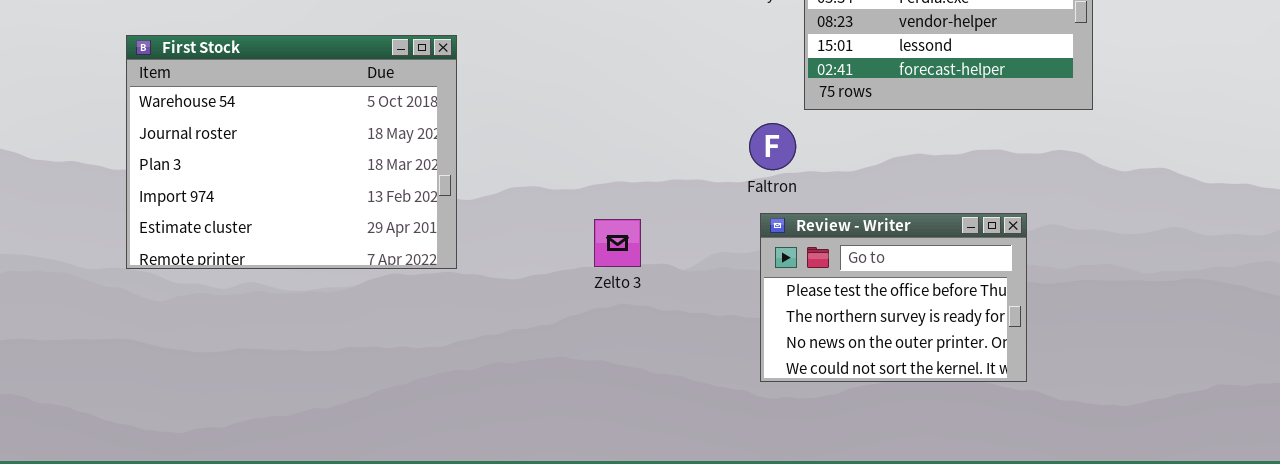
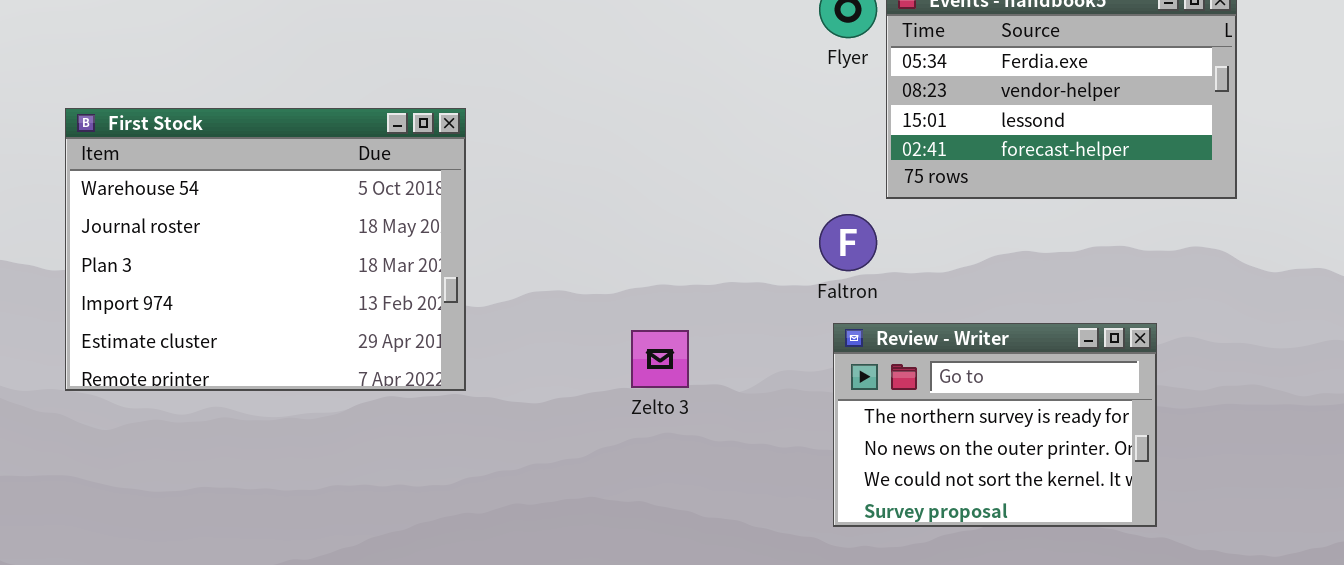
Review - Writer: [760,213,1027,382] -> [833,323,1157,527], scrolled down 1 row

